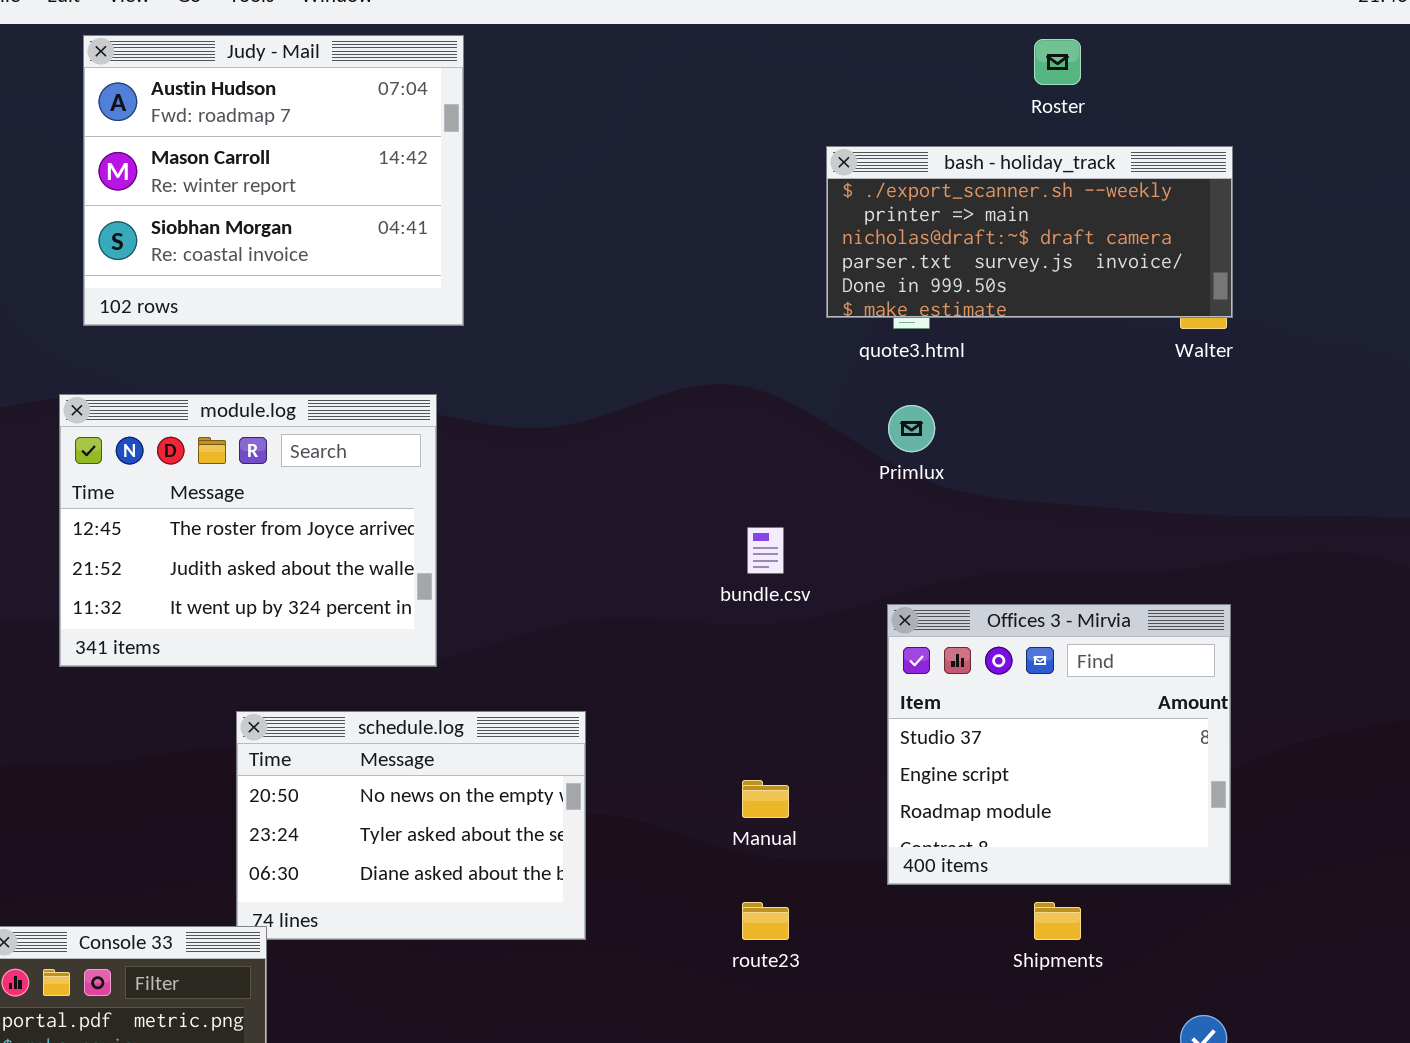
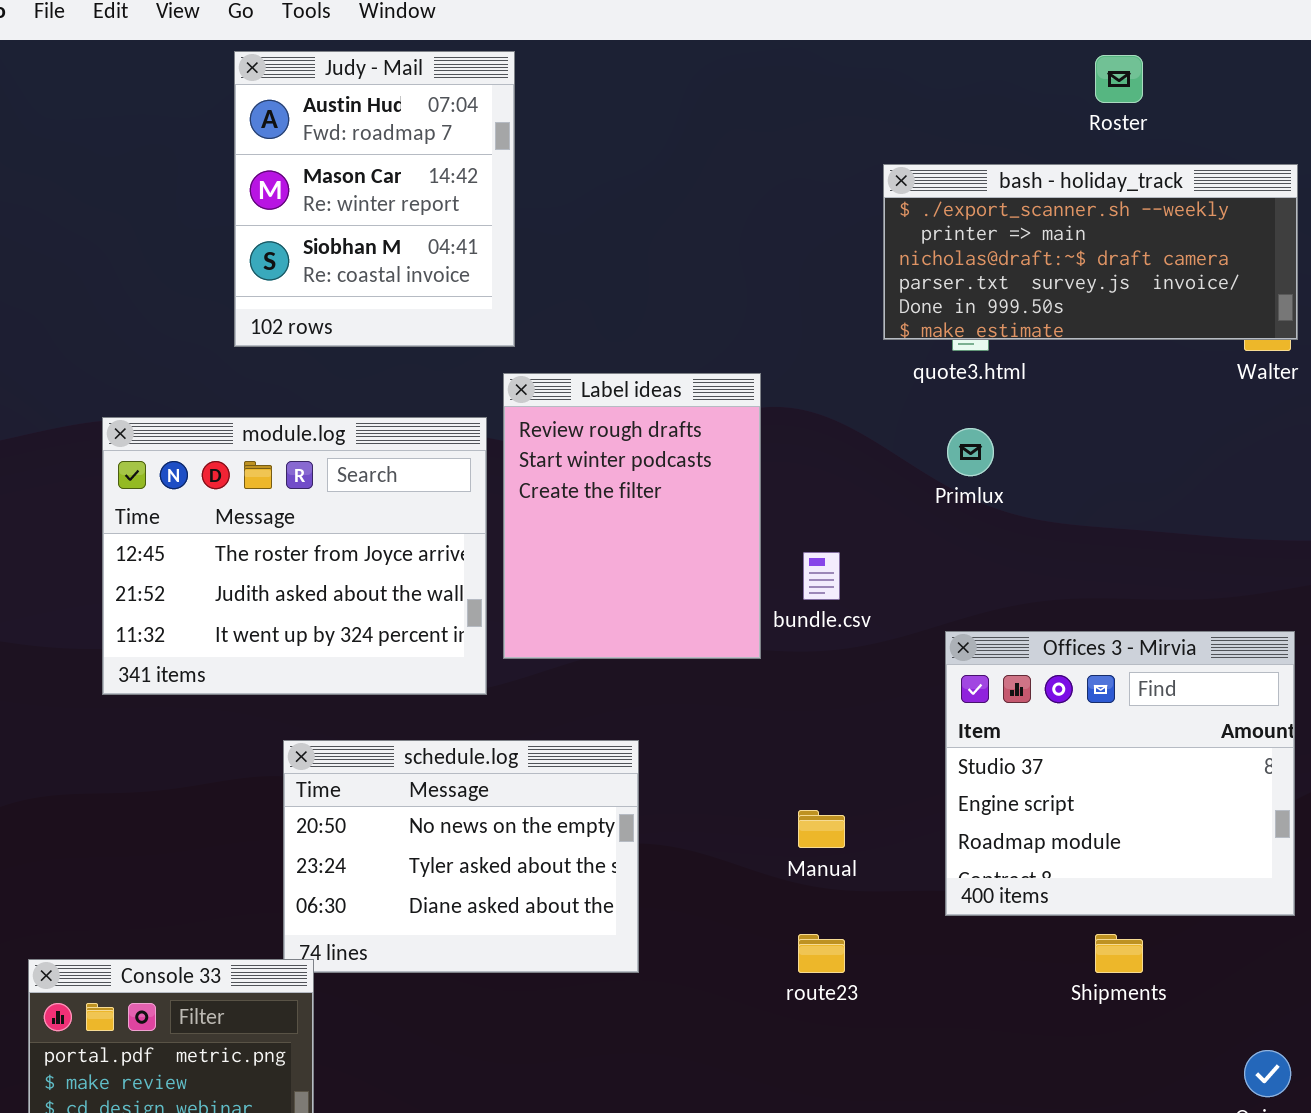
Judy - Mail: [83,35,464,326] -> [234,51,515,347], resized
Label ideas: none -> [503,373,761,659], opened

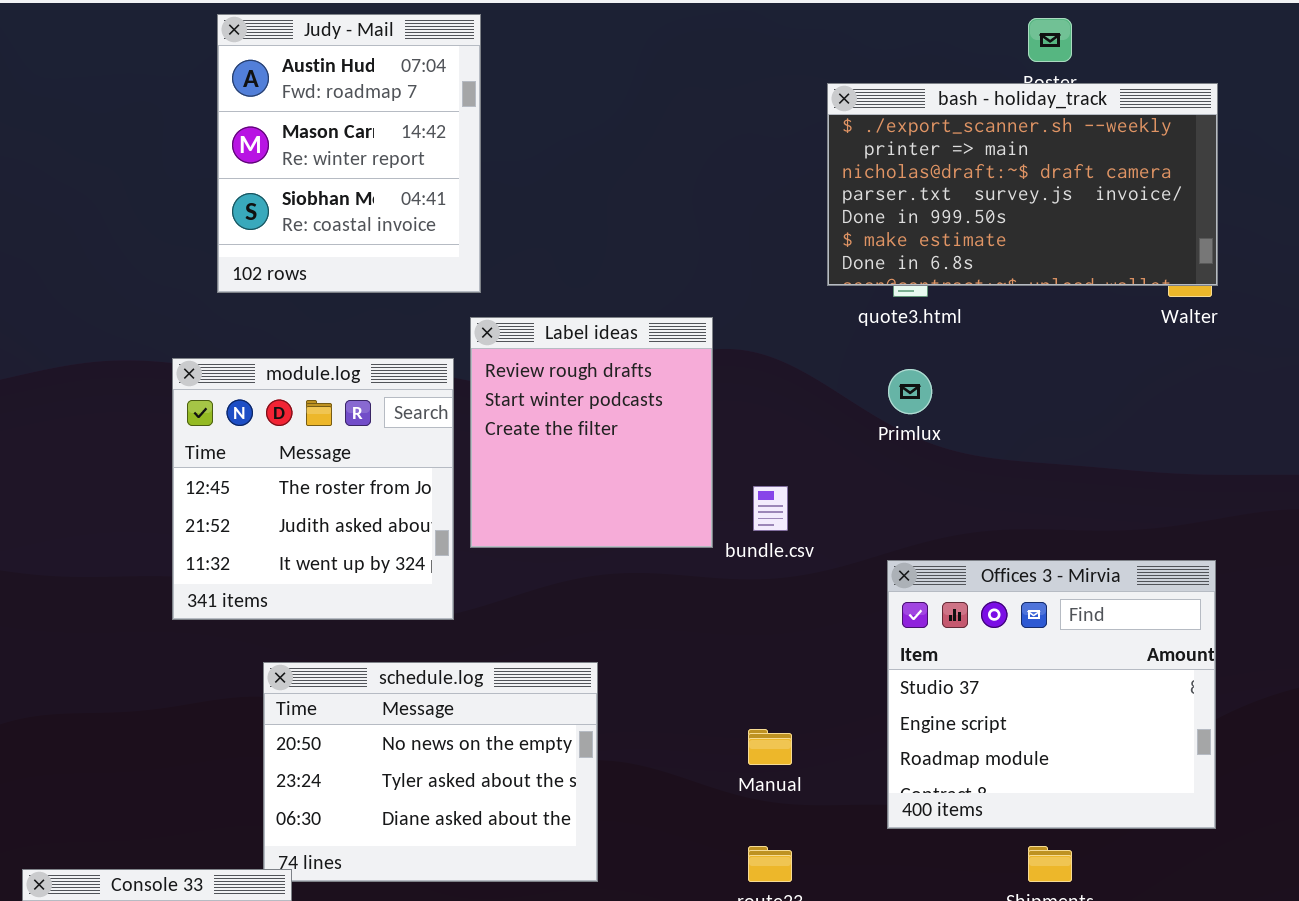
bash - holiday_track: [883,164,1298,340] -> [827,83,1218,286], resized
Label ideas: [503,373,761,659] -> [470,317,713,548], resized
module.log: [102,417,487,695] -> [172,358,454,620], resized

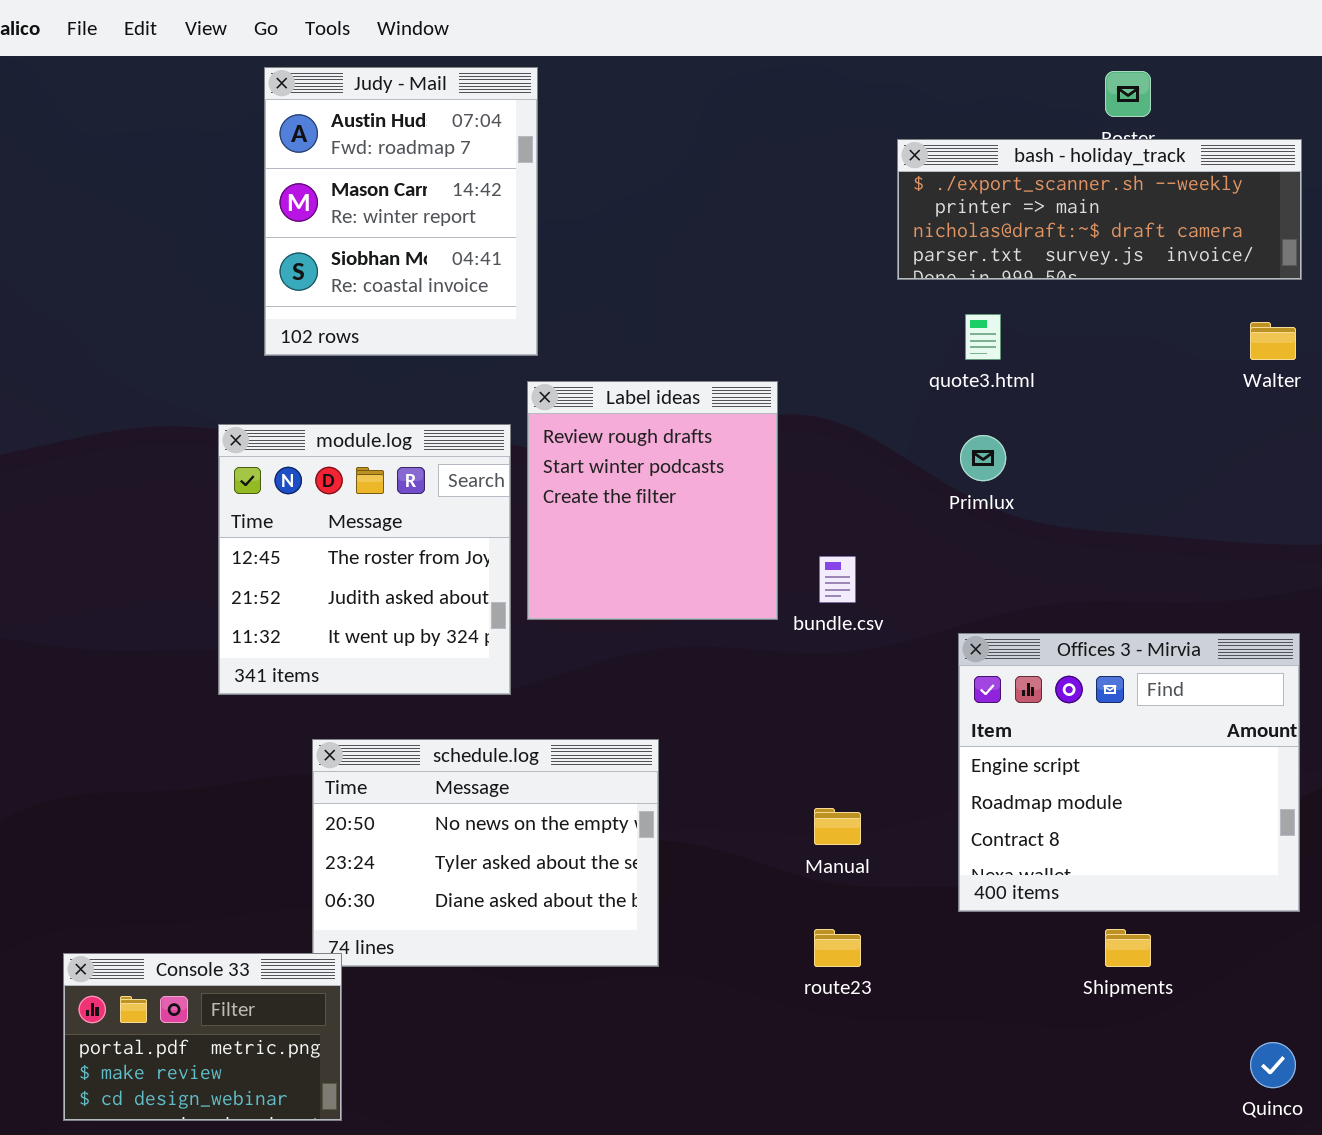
bash - holiday_track: [827,83,1218,286] -> [897,139,1302,280], resized
Offices 3 - Mirvia: [887,560,1216,829] -> [958,633,1300,912], scrolled down 1 row

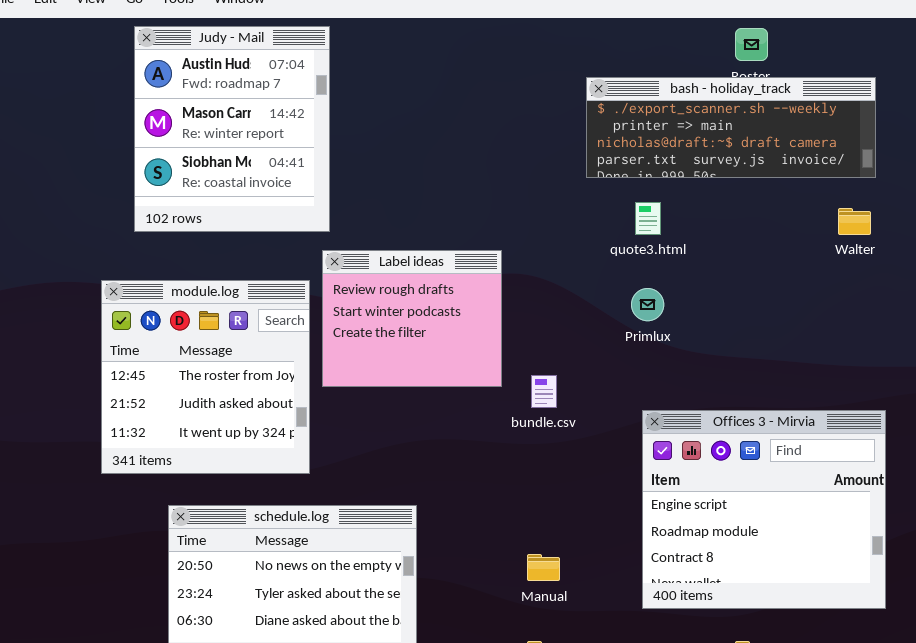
Label ideas: [527,381,778,620] -> [322,250,502,387], resized
Offices 3 - Mirvia: [958,633,1300,912] -> [642,410,886,609], moved

